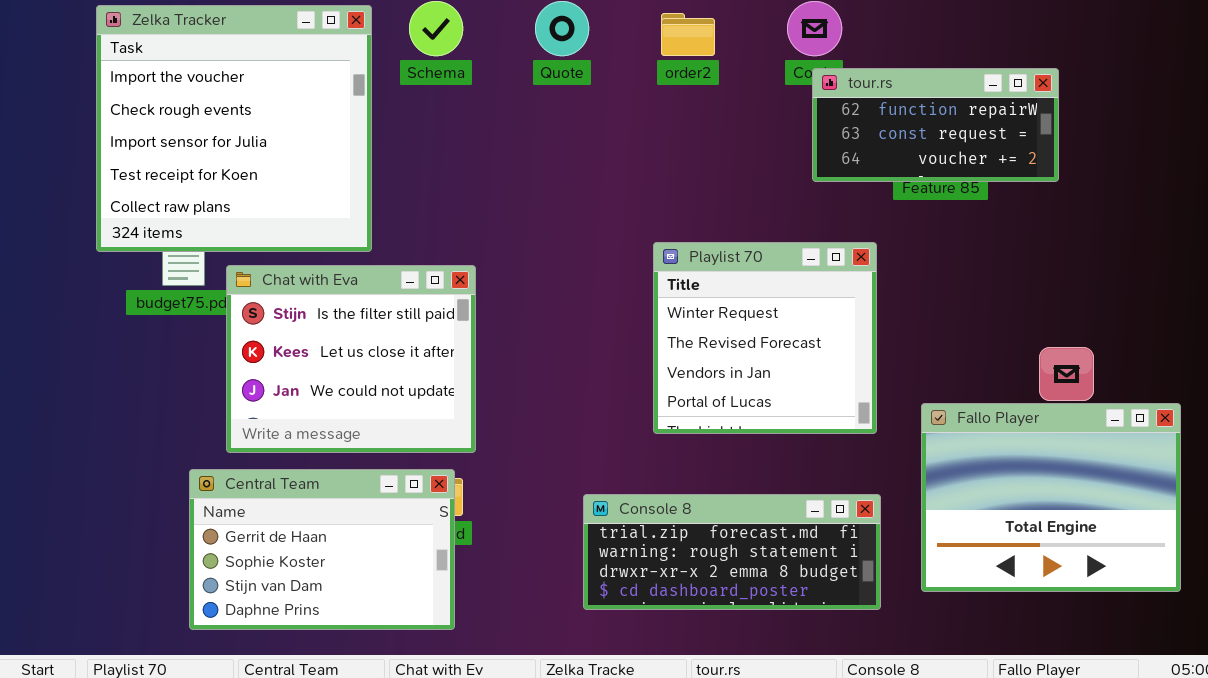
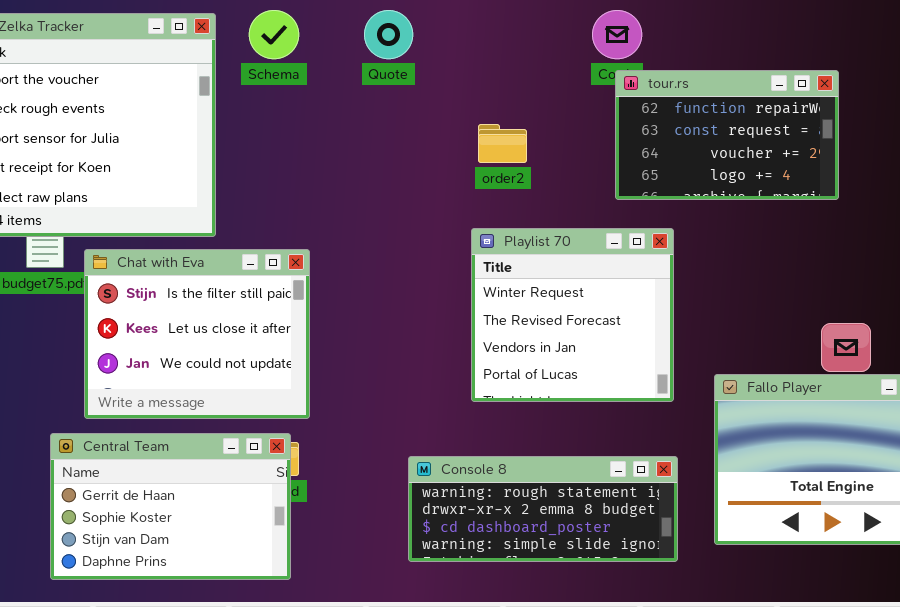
order2: [661,13,715,56] -> [478,124,527,163], moved
tour.rs: [812,68,1059,182] -> [615,70,839,200], resized
Console 8: [583,494,881,610] -> [408,456,678,562], scrolled down 1 row

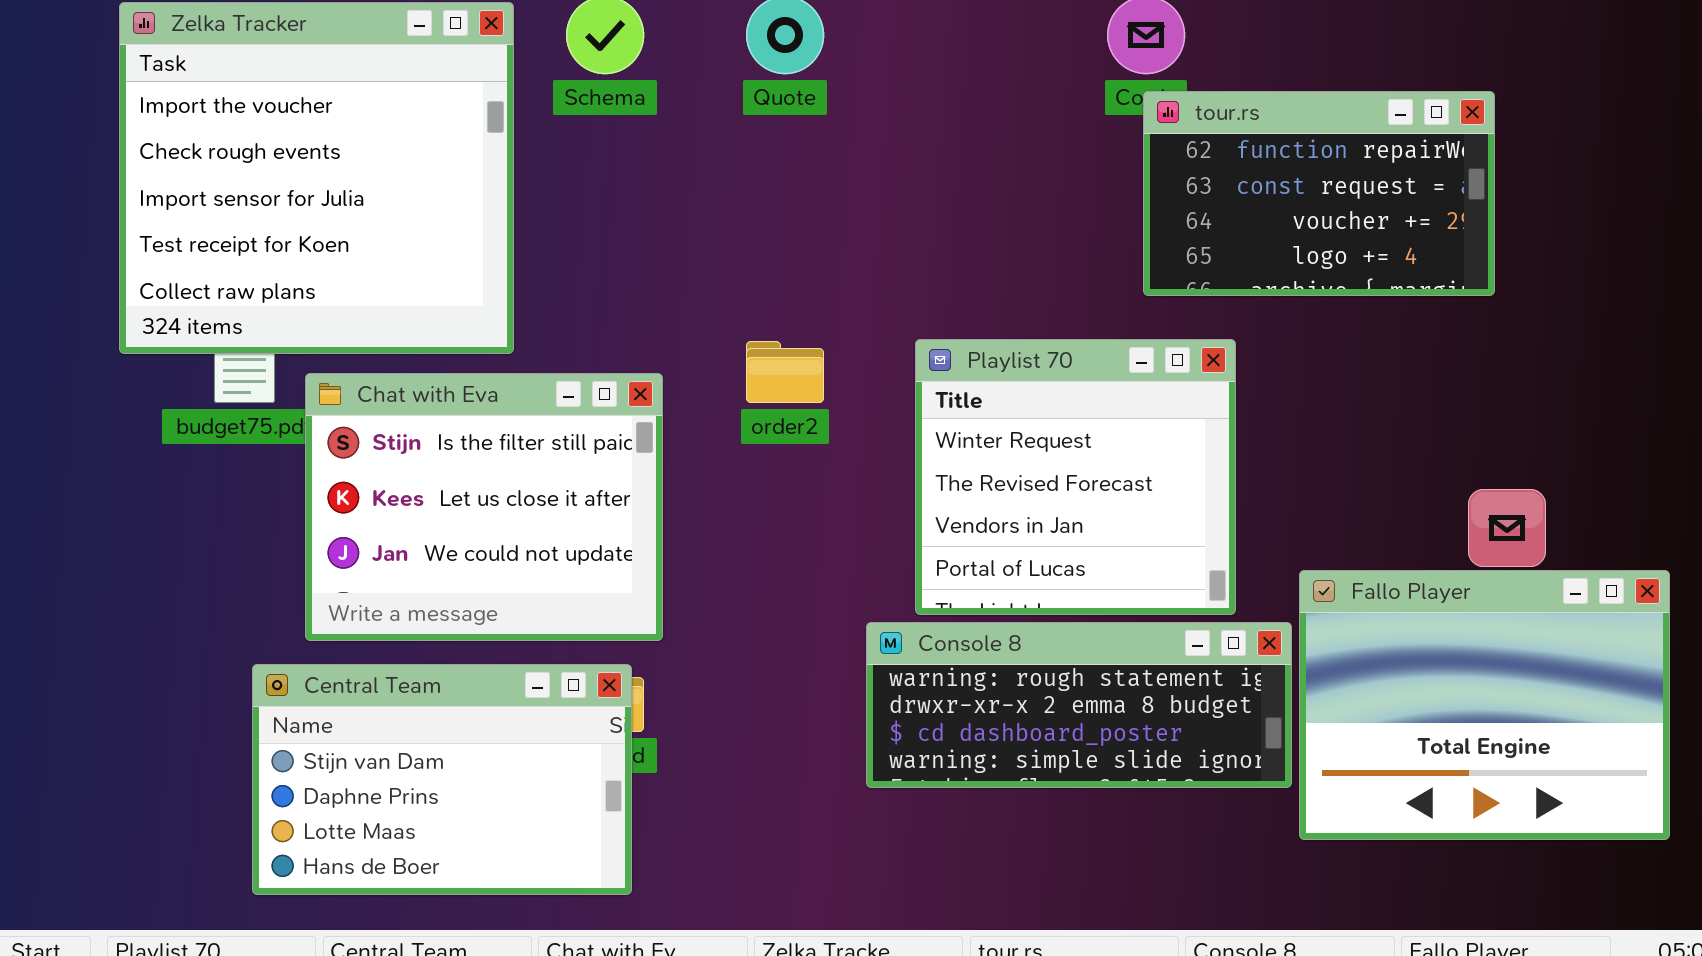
order2: [478,124,527,163] -> [746,341,824,403], moved
Central Team: [50,433,291,580] -> [252,664,632,895], scrolled down 2 rows
Console 8: [408,456,678,562] -> [866,622,1292,788], moved

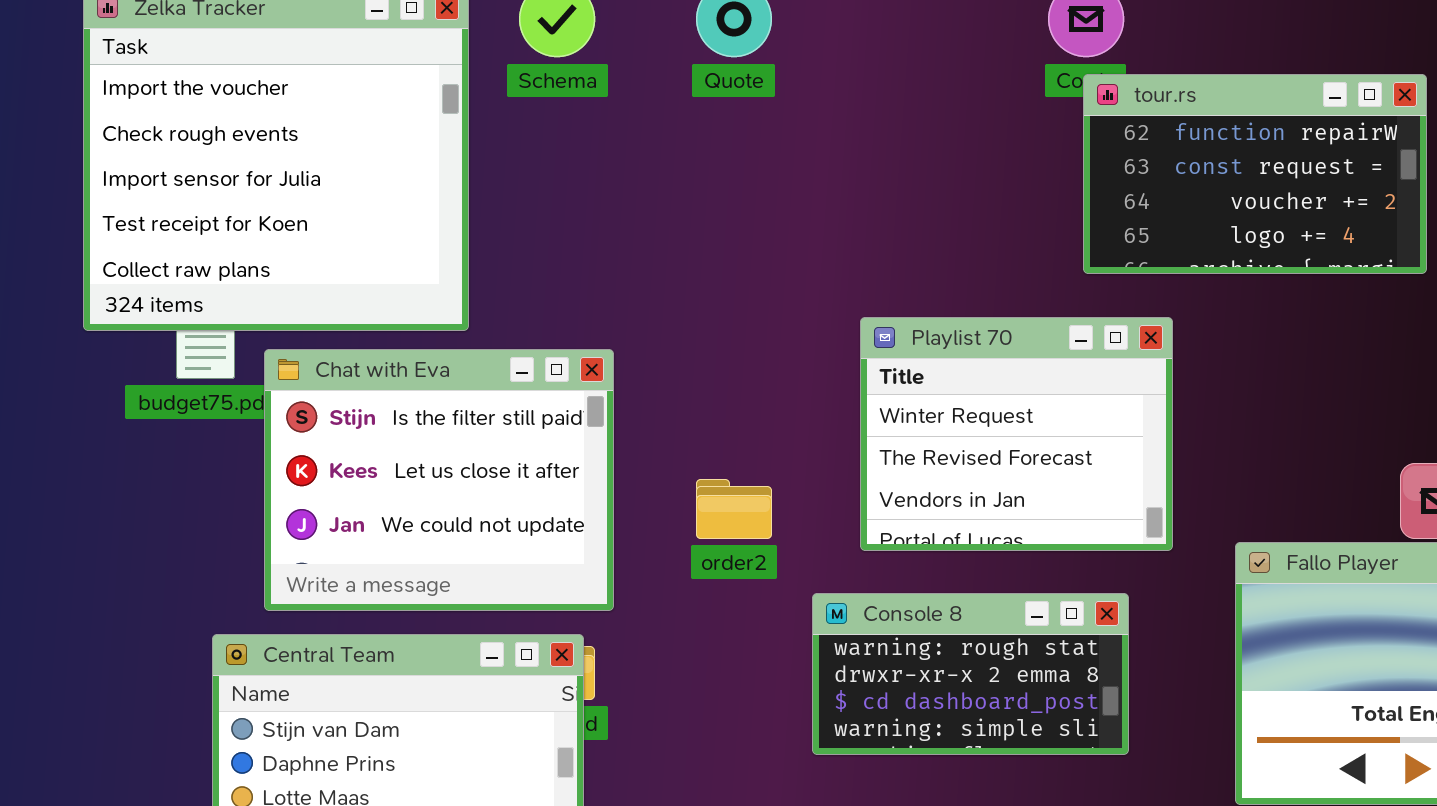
Playlist 70: [915,339,1236,615] -> [860,317,1173,551], resized
order2: [746,341,824,403] -> [696,479,772,539], moved
Console 8: [866,622,1292,788] -> [812,593,1129,755], resized

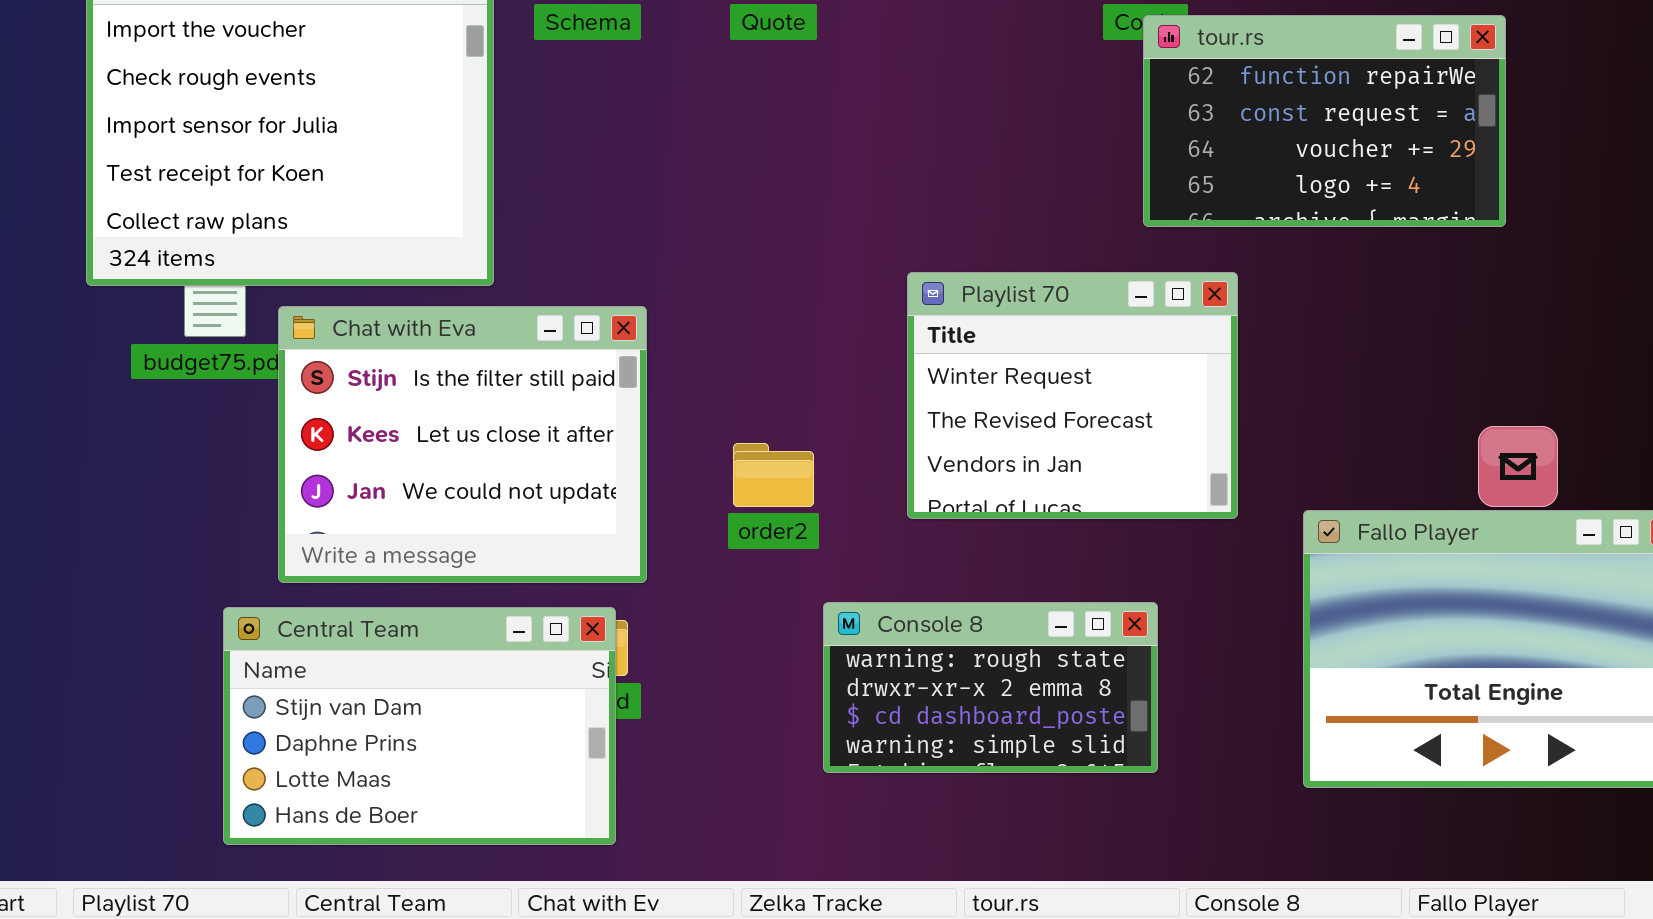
Console 8: [812,593,1129,755] -> [823,602,1158,773], moved

